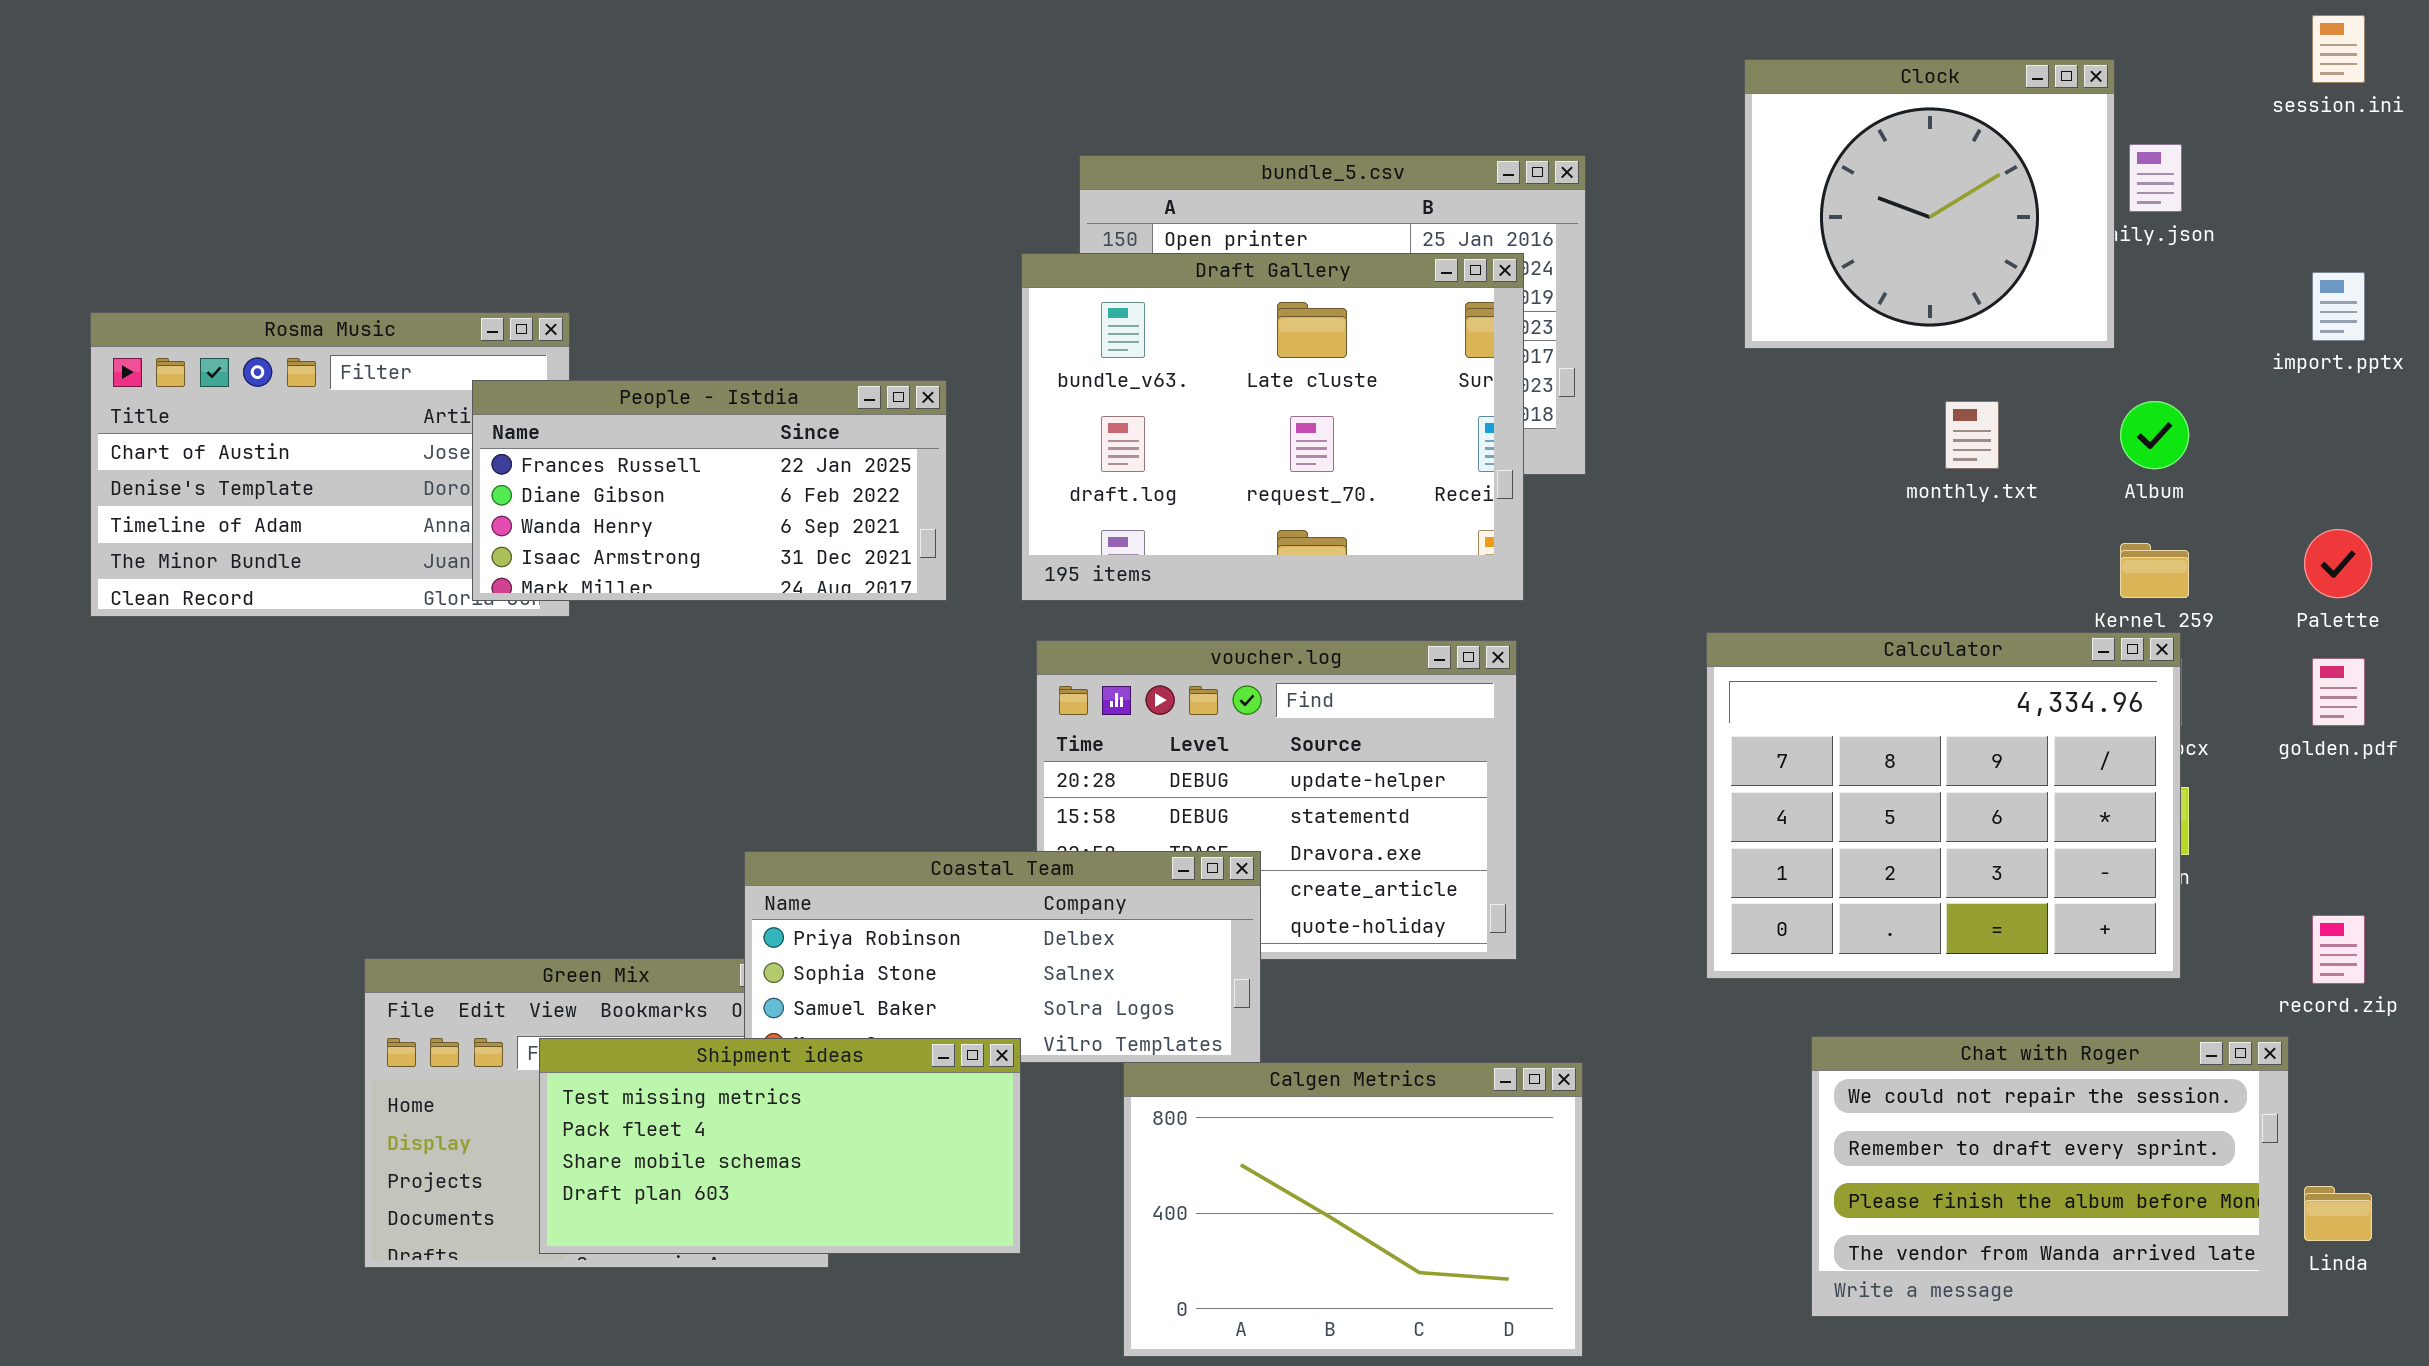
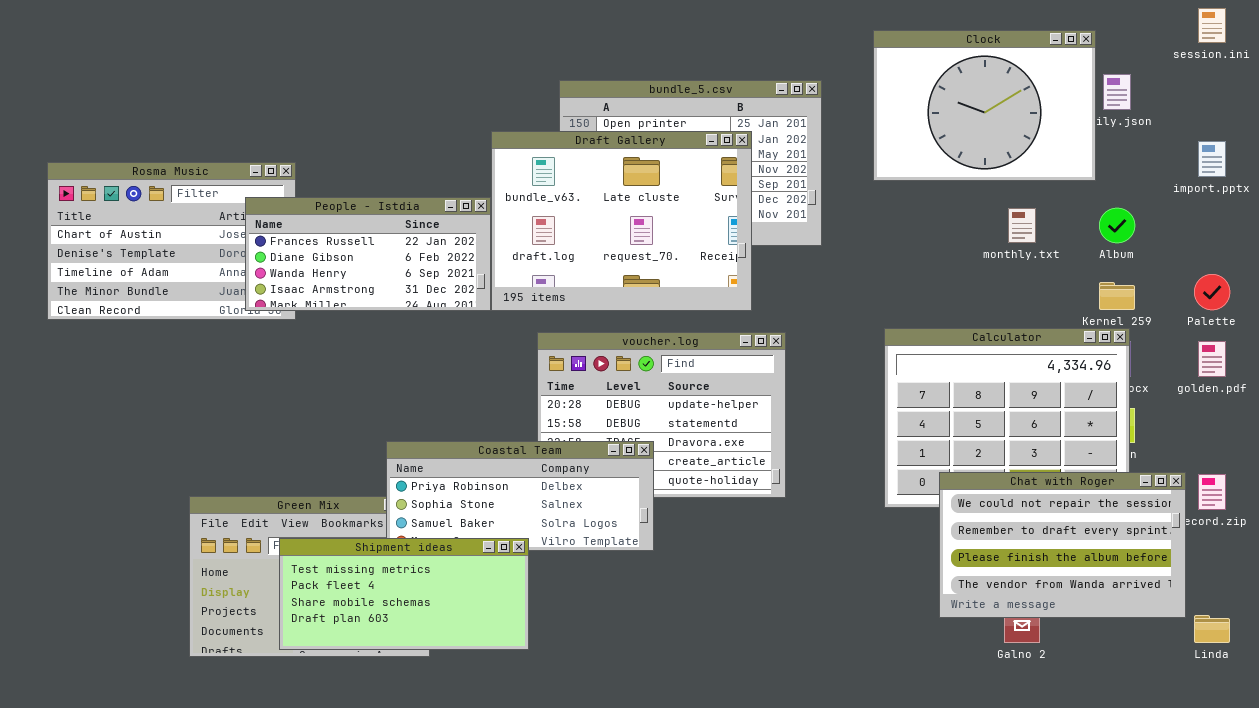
Clock: [1744,59,2115,349] -> [873,30,1096,181], resized
Draft Gallery: [1021,253,1524,601] -> [491,131,752,311], moved
Chat with Roger: [1811,1036,2289,1317] -> [939,472,1186,618], moved
Calgen Metrics: [1123,1062,1583,1357] -> none, closed

